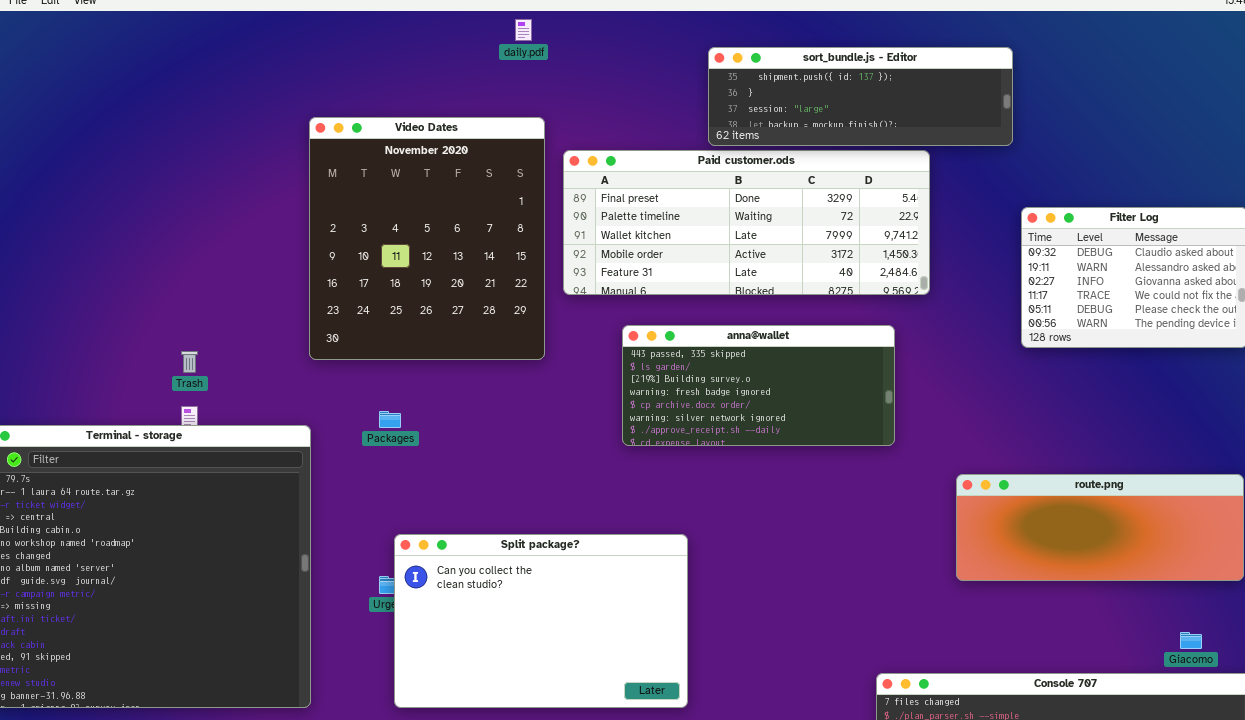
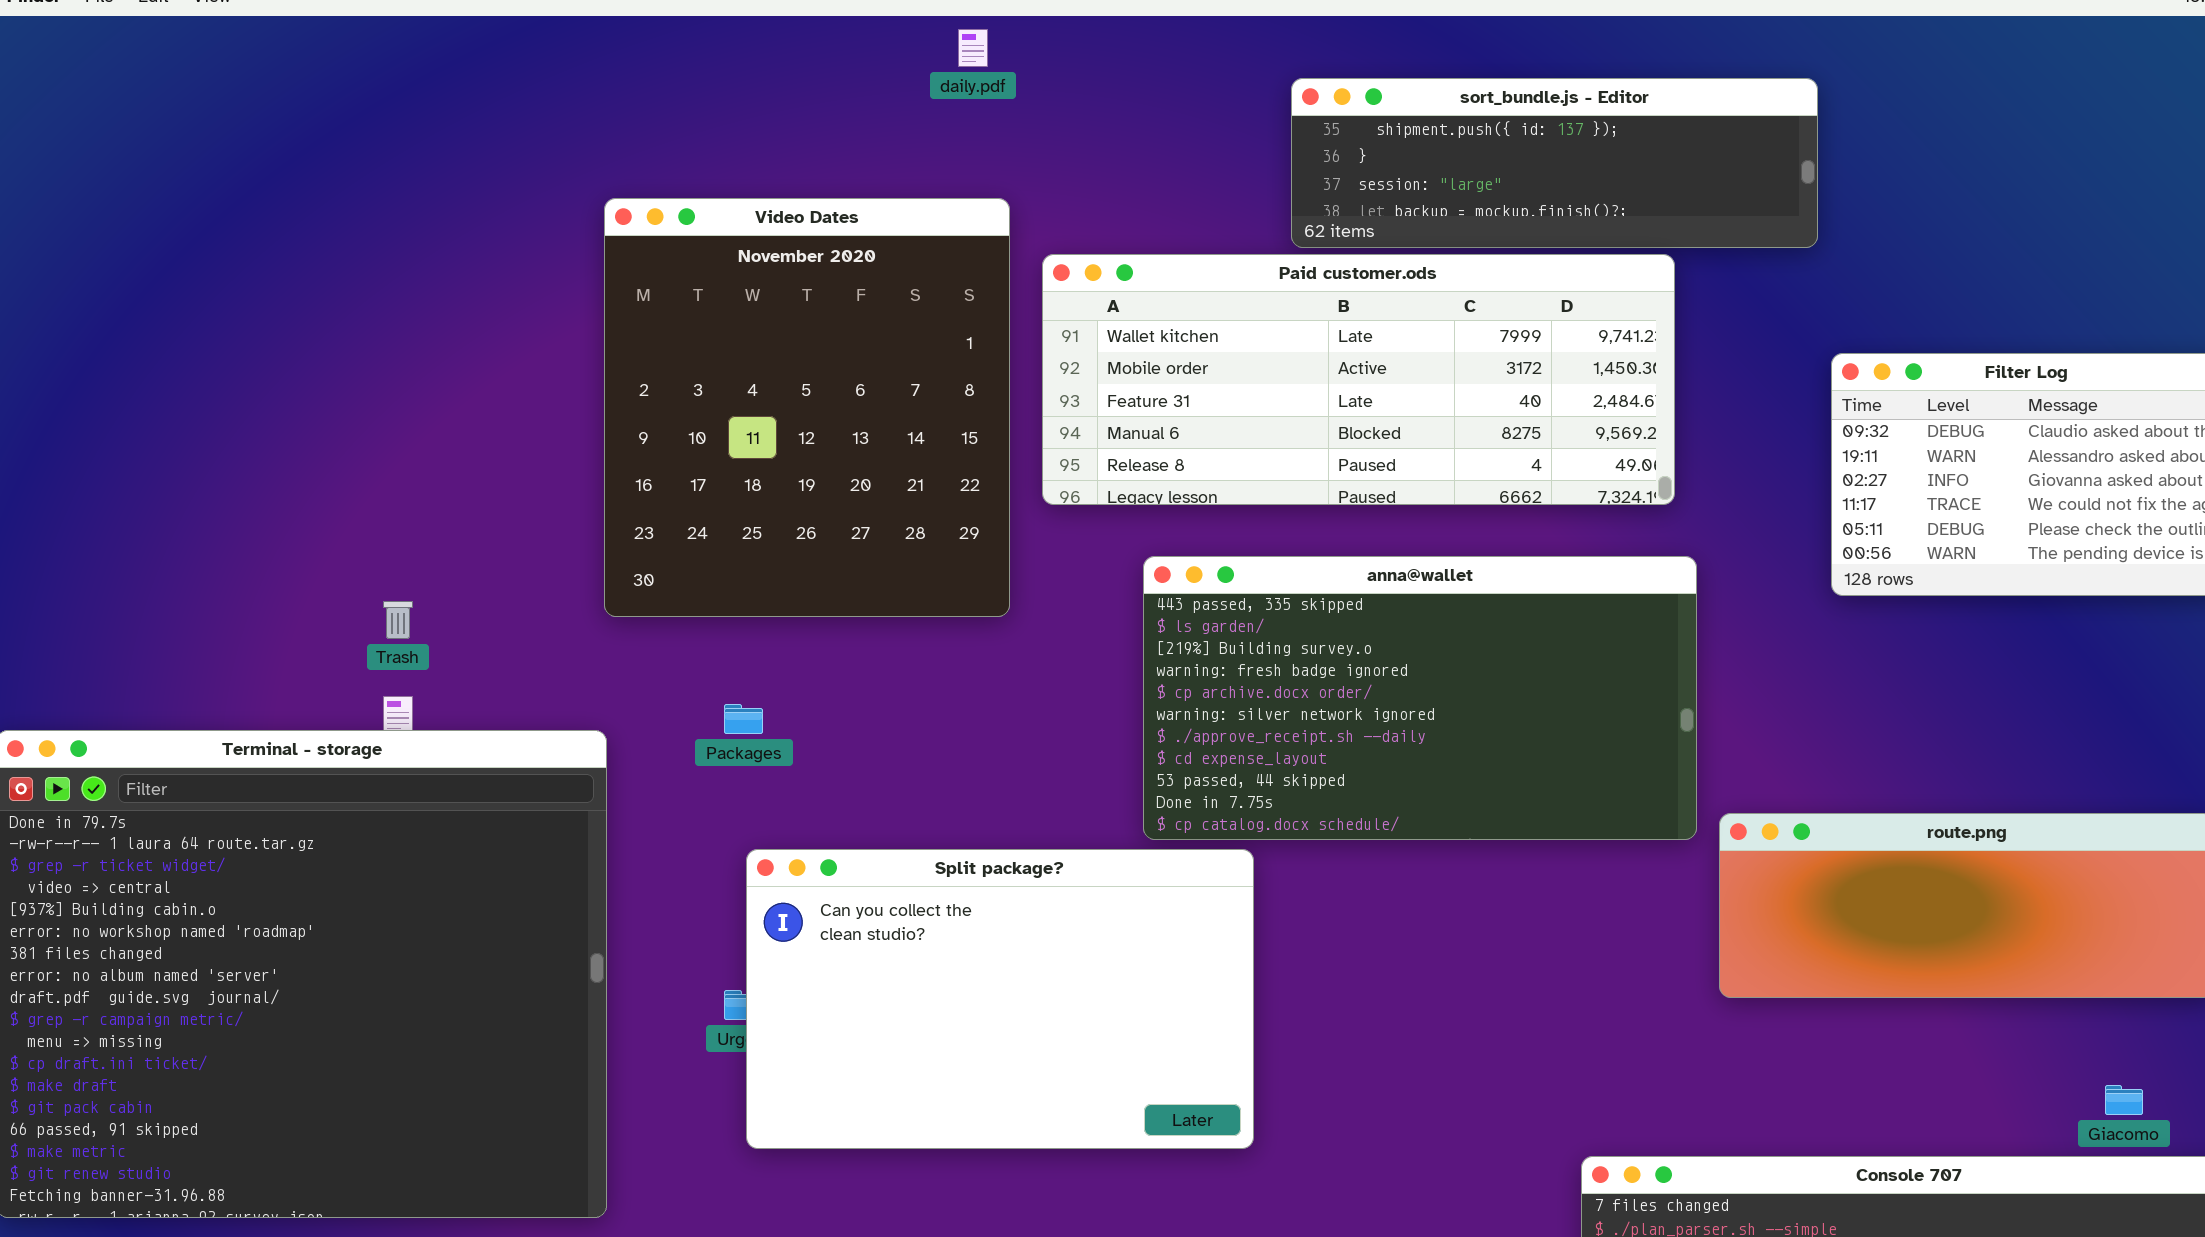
Paid customer.ods: [563,150,930,295] -> [1042,254,1675,505], scrolled down 2 rows
anna@wallet: [622,325,895,446] -> [1143,556,1697,840], resized
Split package?: [394,534,688,708] -> [746,849,1254,1149], moved

